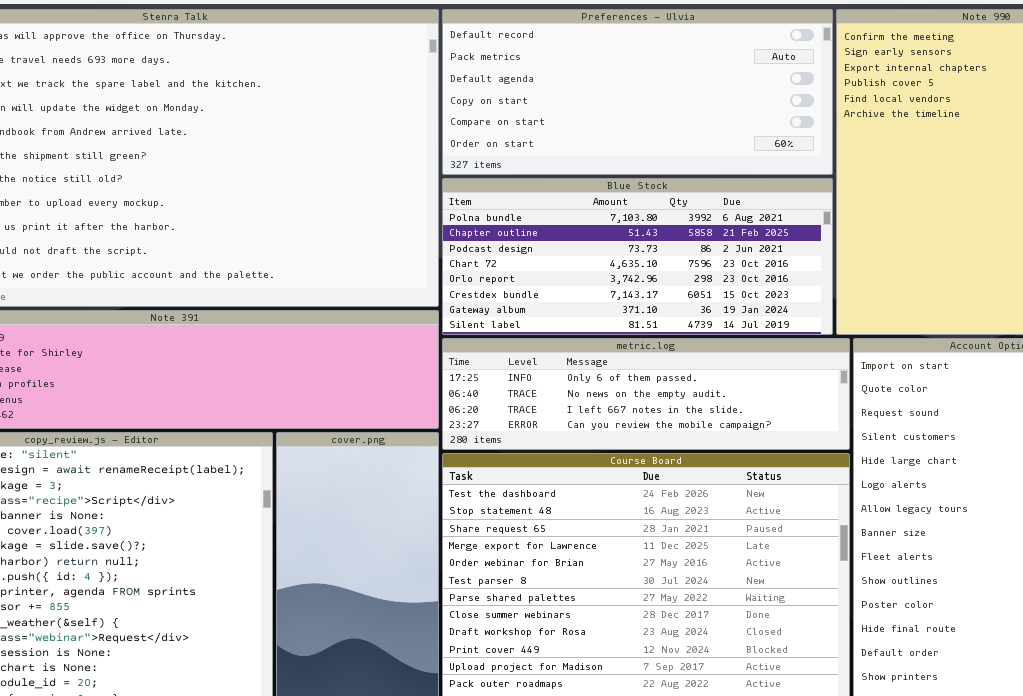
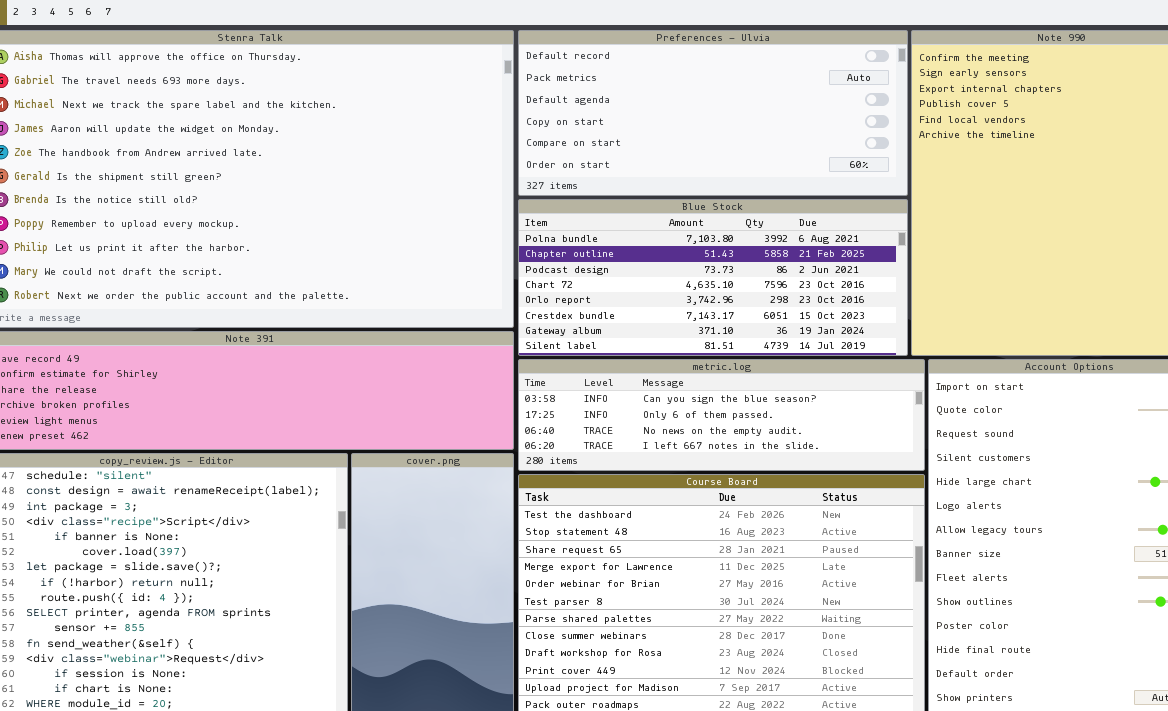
metric.log: [442,338,850,450] -> [518,359,925,471], scrolled up 1 row

